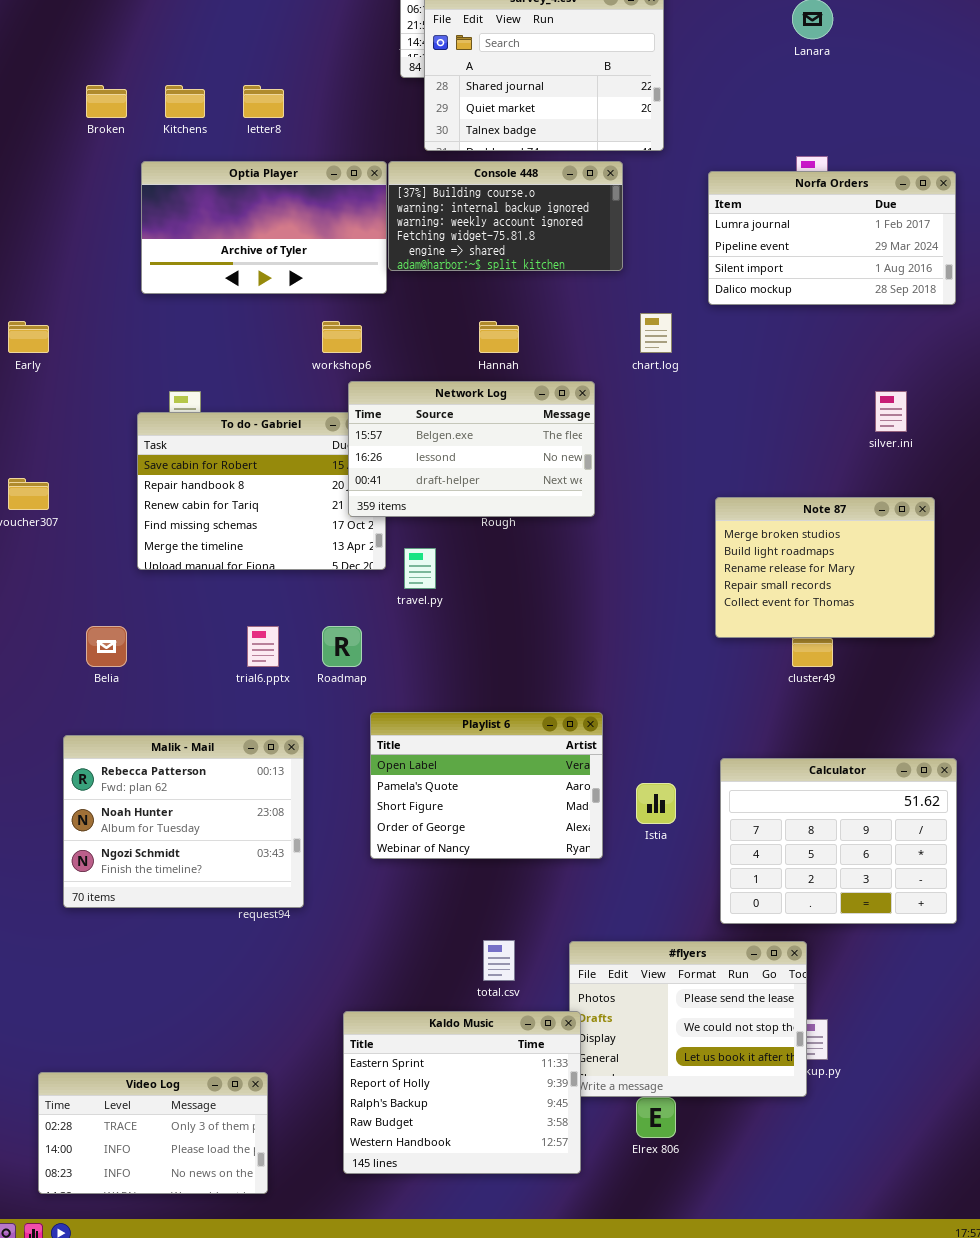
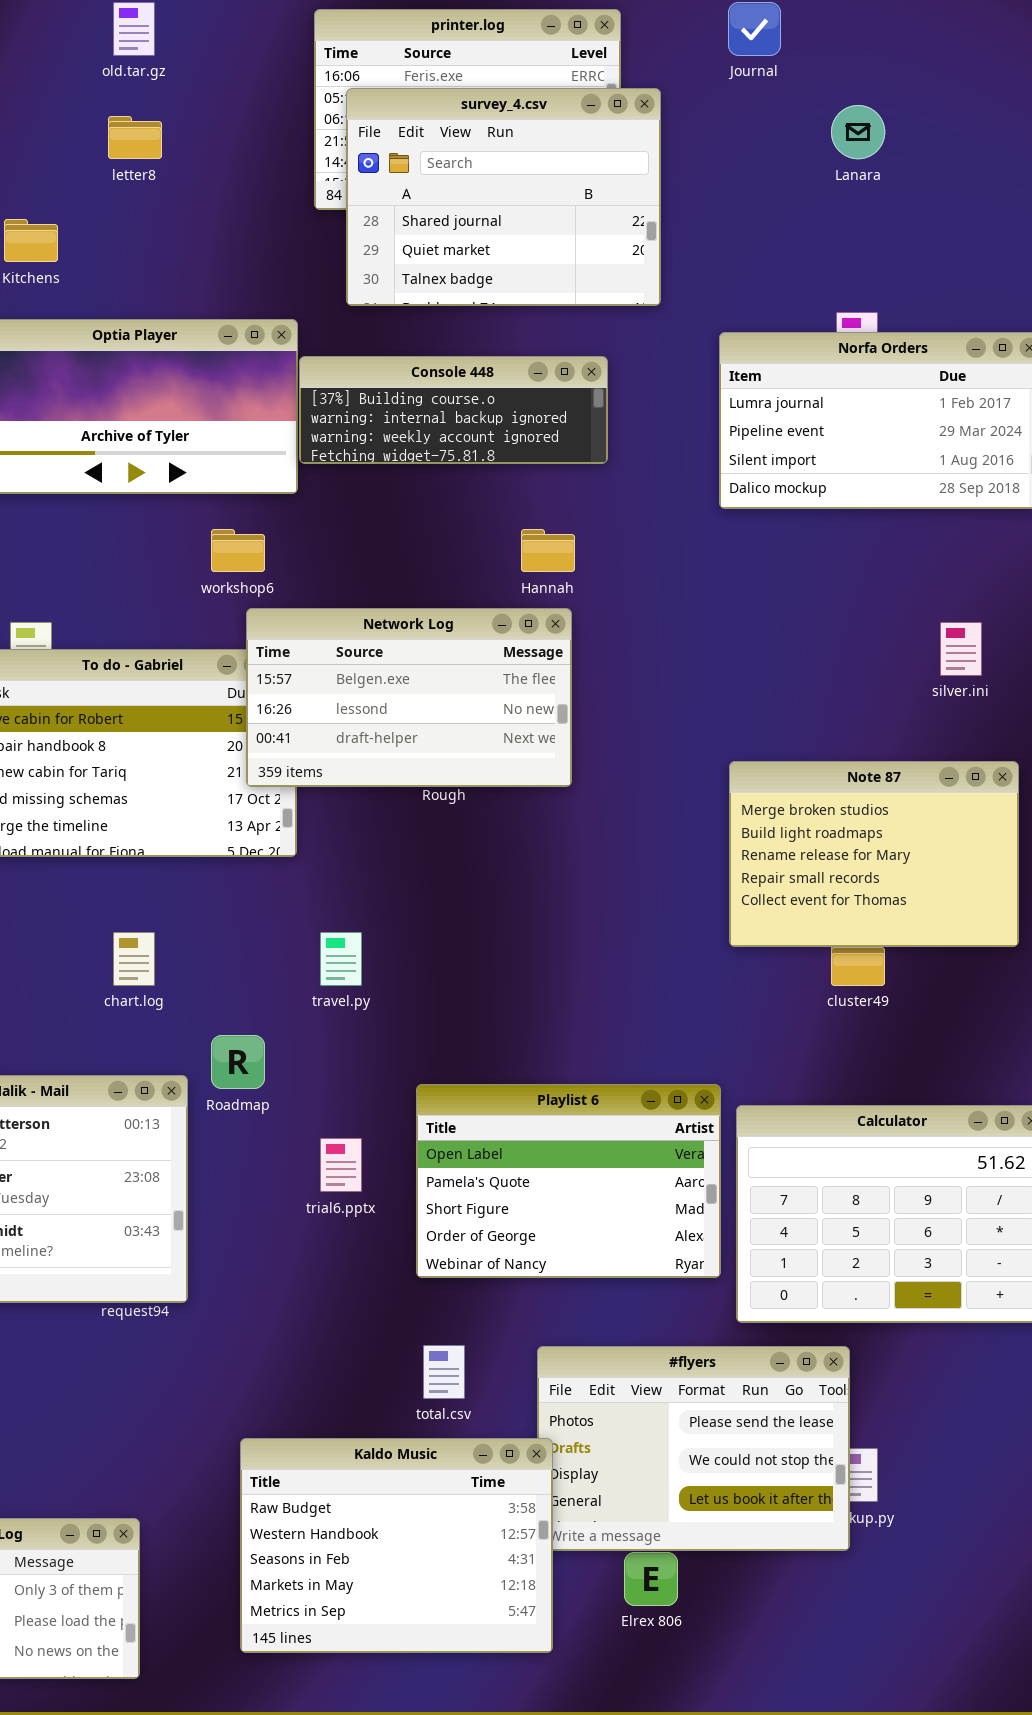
letter8: [243,85,284,118] -> [108,116,162,159], moved
Console 448: [388,161,623,271] -> [299,356,608,464], resized
chart.log: [640,313,672,353] -> [113,932,155,986], moved
Hannah: [479,321,519,353] -> [521,529,575,572], moved
travel.py: [404,548,436,589] -> [320,932,362,986], moved
trial6.pptx: [247,626,279,667] -> [320,1138,362,1192], moved
Roadmap: [322,626,362,667] -> [211,1035,265,1089], moved
Playlist 6: [370,712,603,859] -> [416,1084,721,1278], moved
Kaldo Music: [343,1011,581,1174] -> [240,1438,553,1653], scrolled down 3 rows

